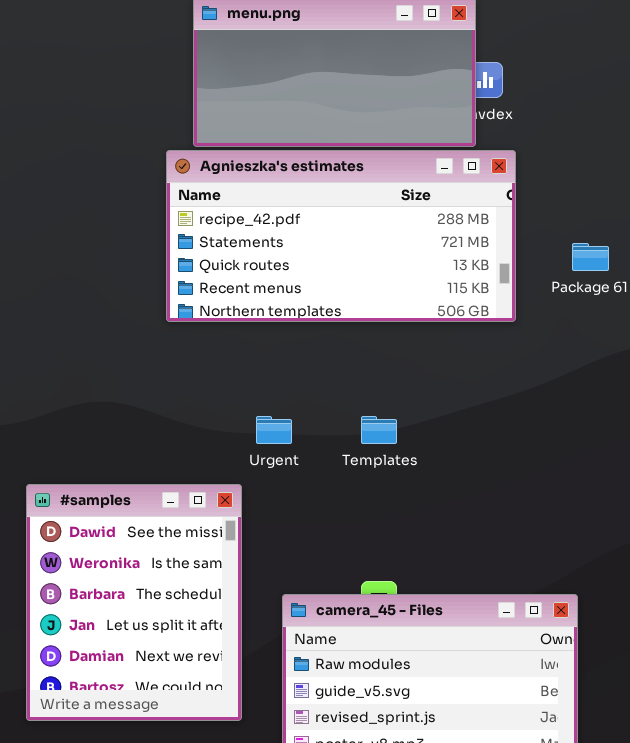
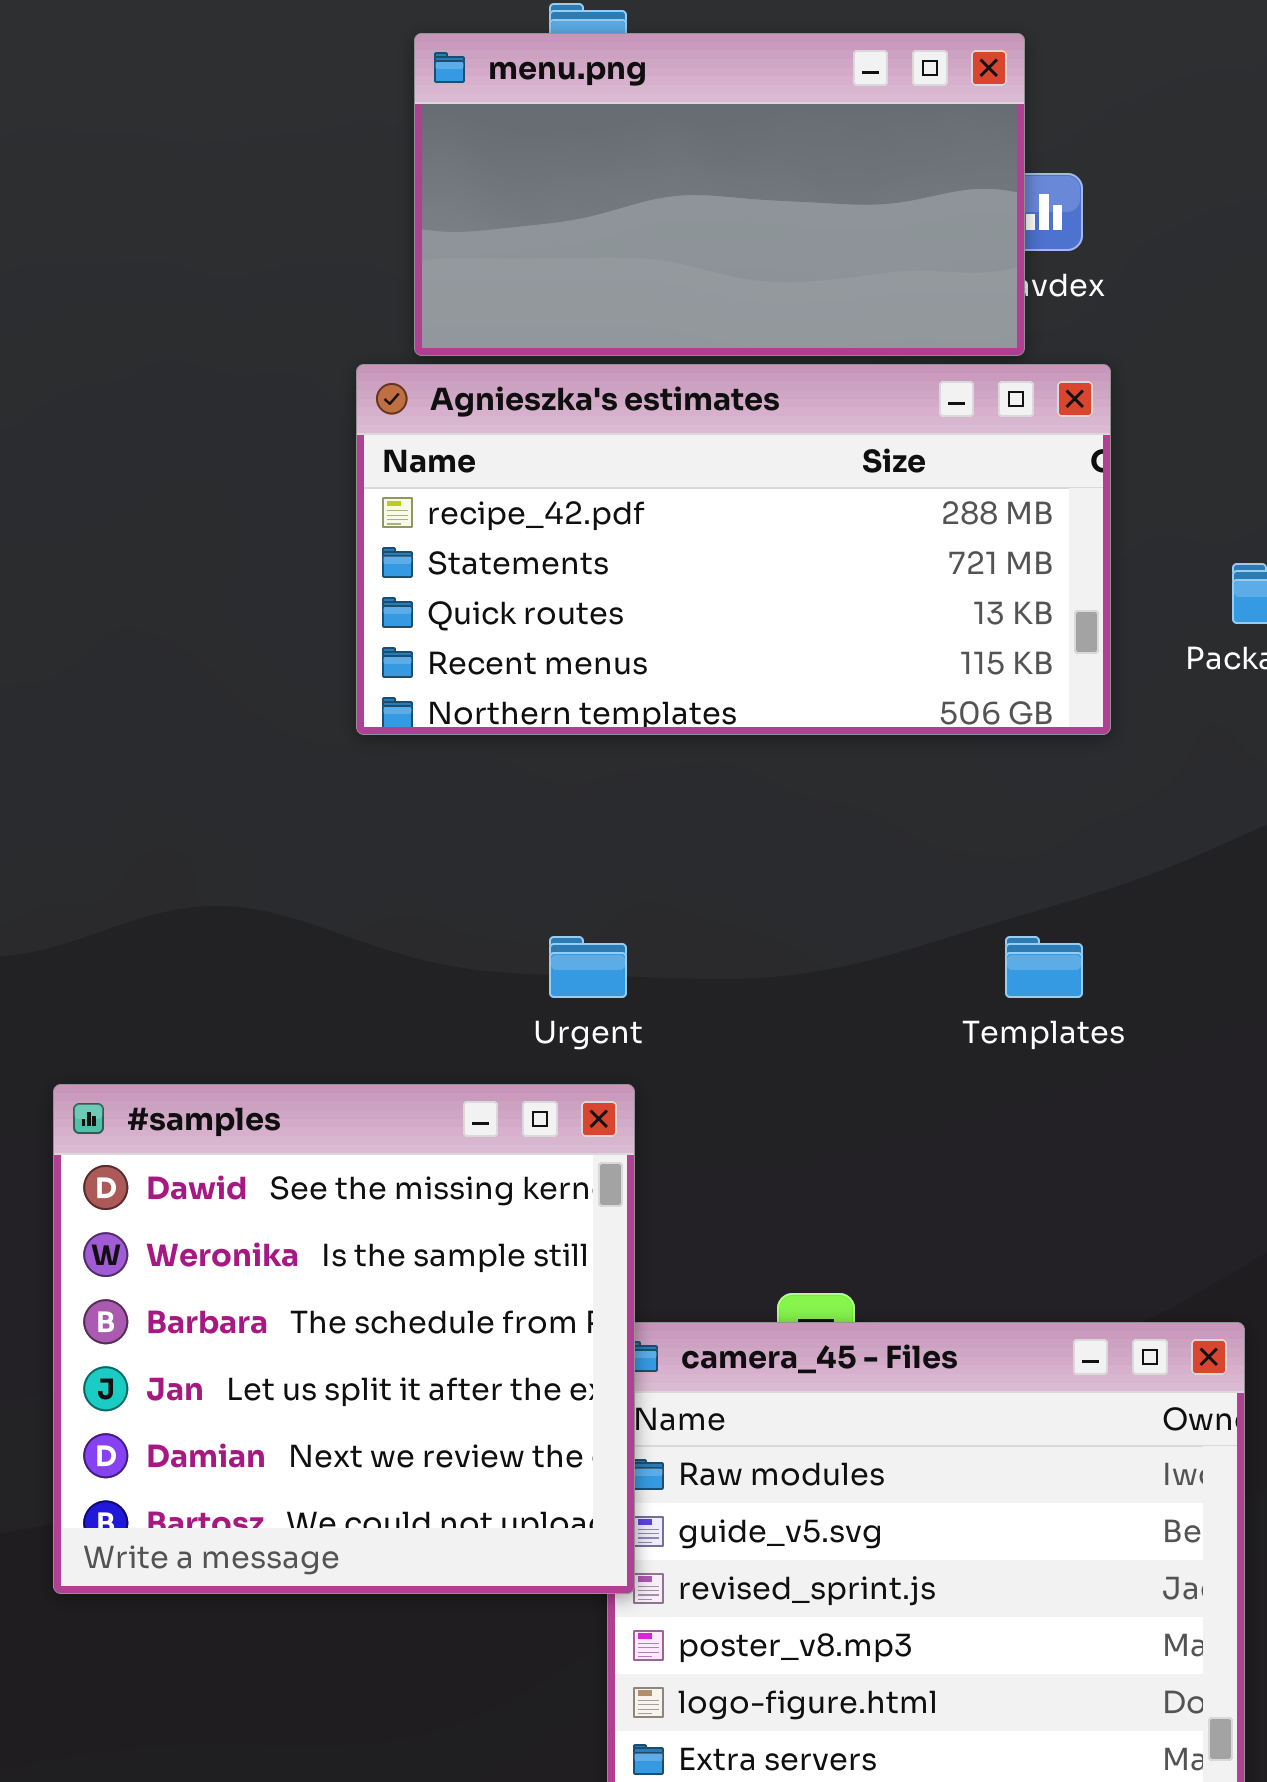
Templates: [361,416,397,444] -> [1005,936,1083,998], moved
#samples: [26,484,242,721] -> [53,1084,635,1594], resized

